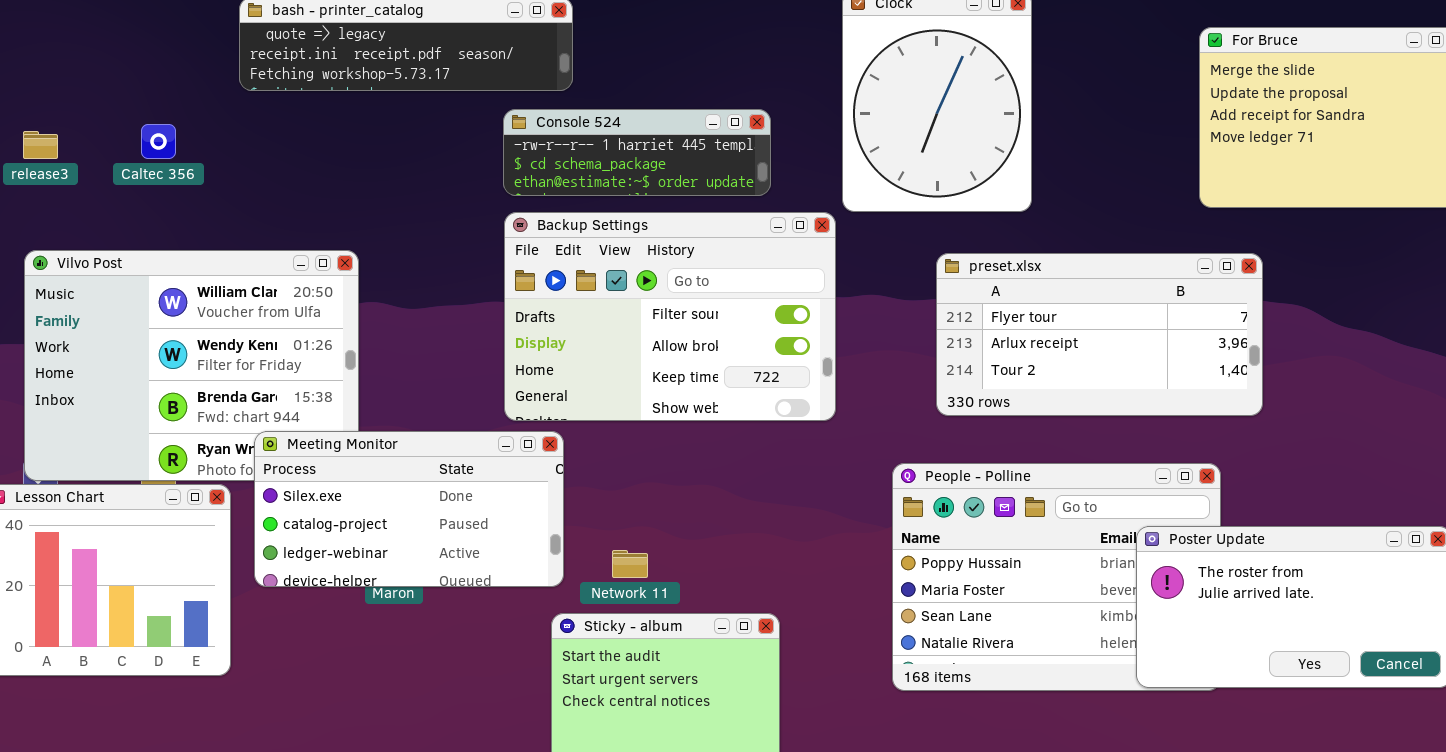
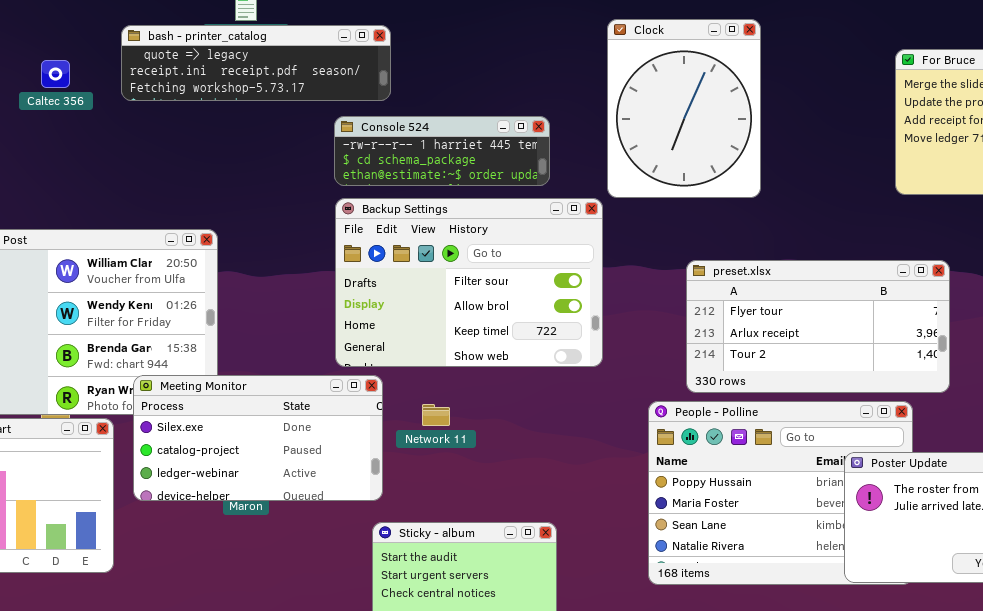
Caltec 356: [141,124,176,159] -> [41,60,70,88], moved
preset.xlsx: [936,253,1263,416] -> [686,260,950,393], moved
Network 11: [612,550,648,578] -> [422,404,450,426], moved

